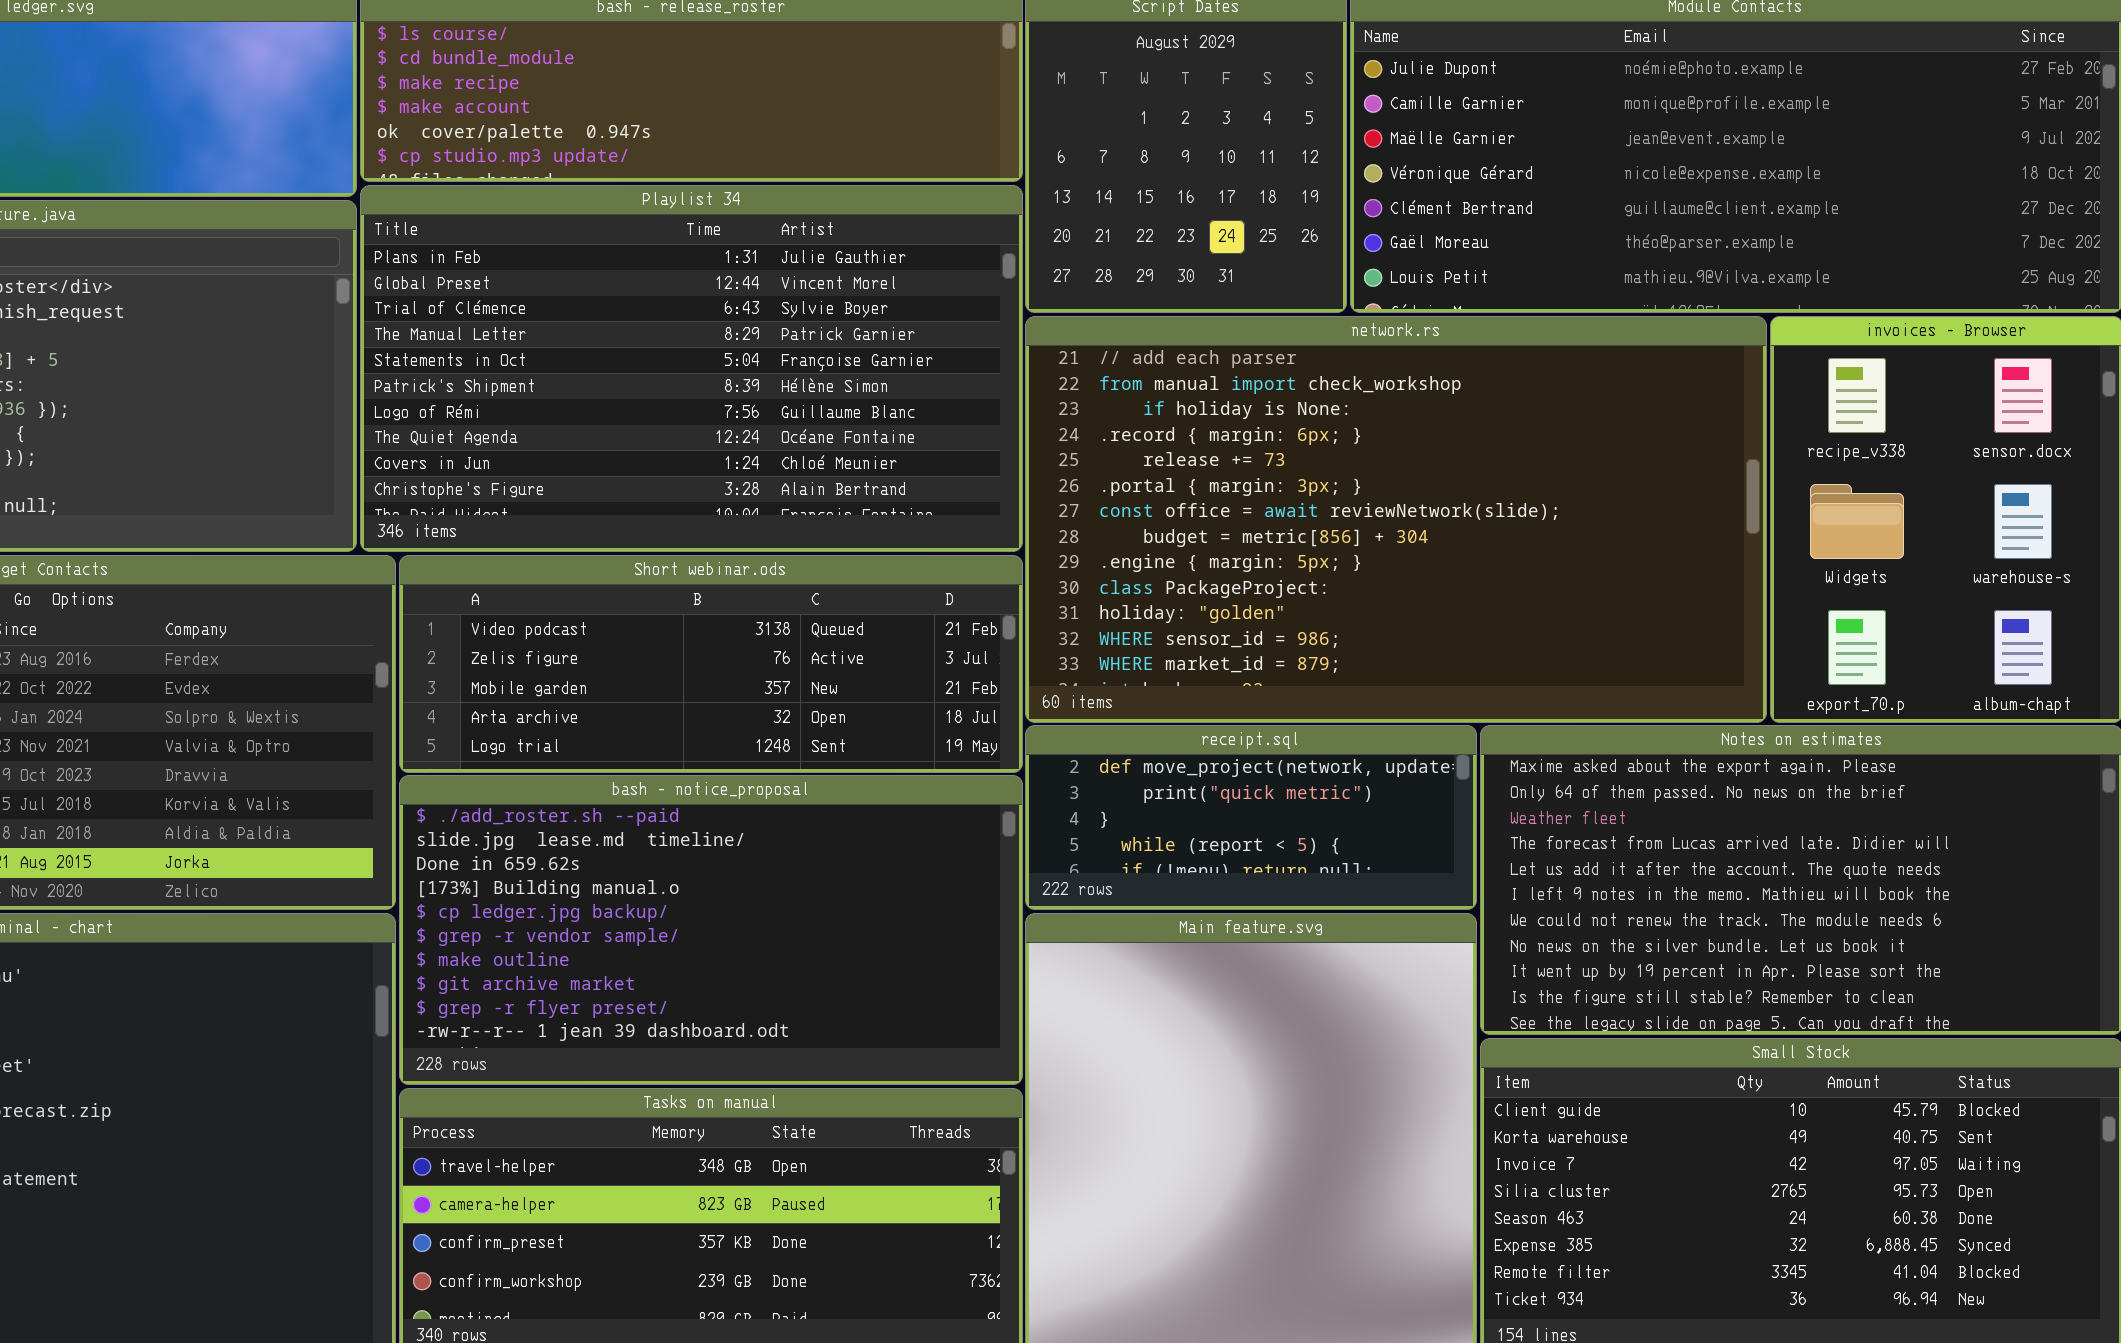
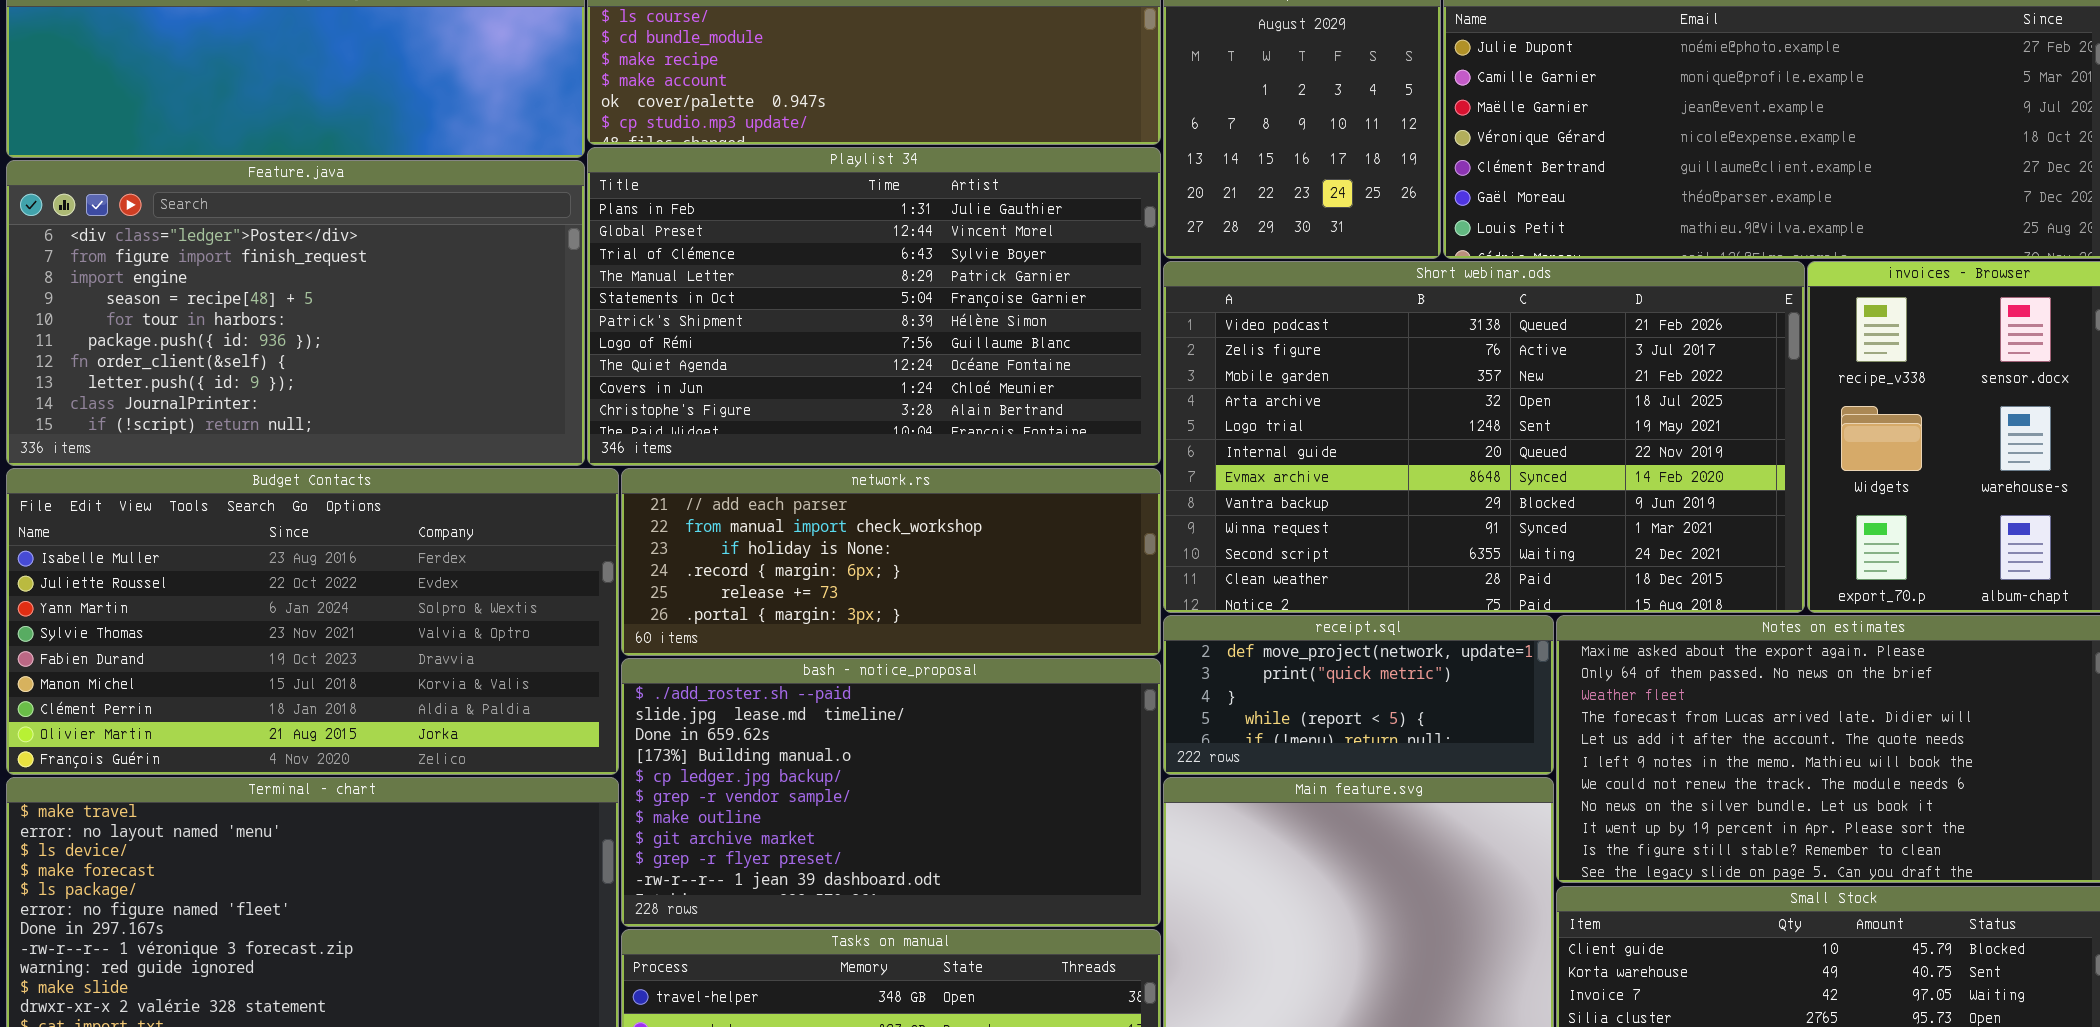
network.rs: [1025,316,1767,723] -> [621,468,1161,656], moved, resized
Short webinar.ods: [399,555,1023,773] -> [1163,261,1805,613], moved, resized

